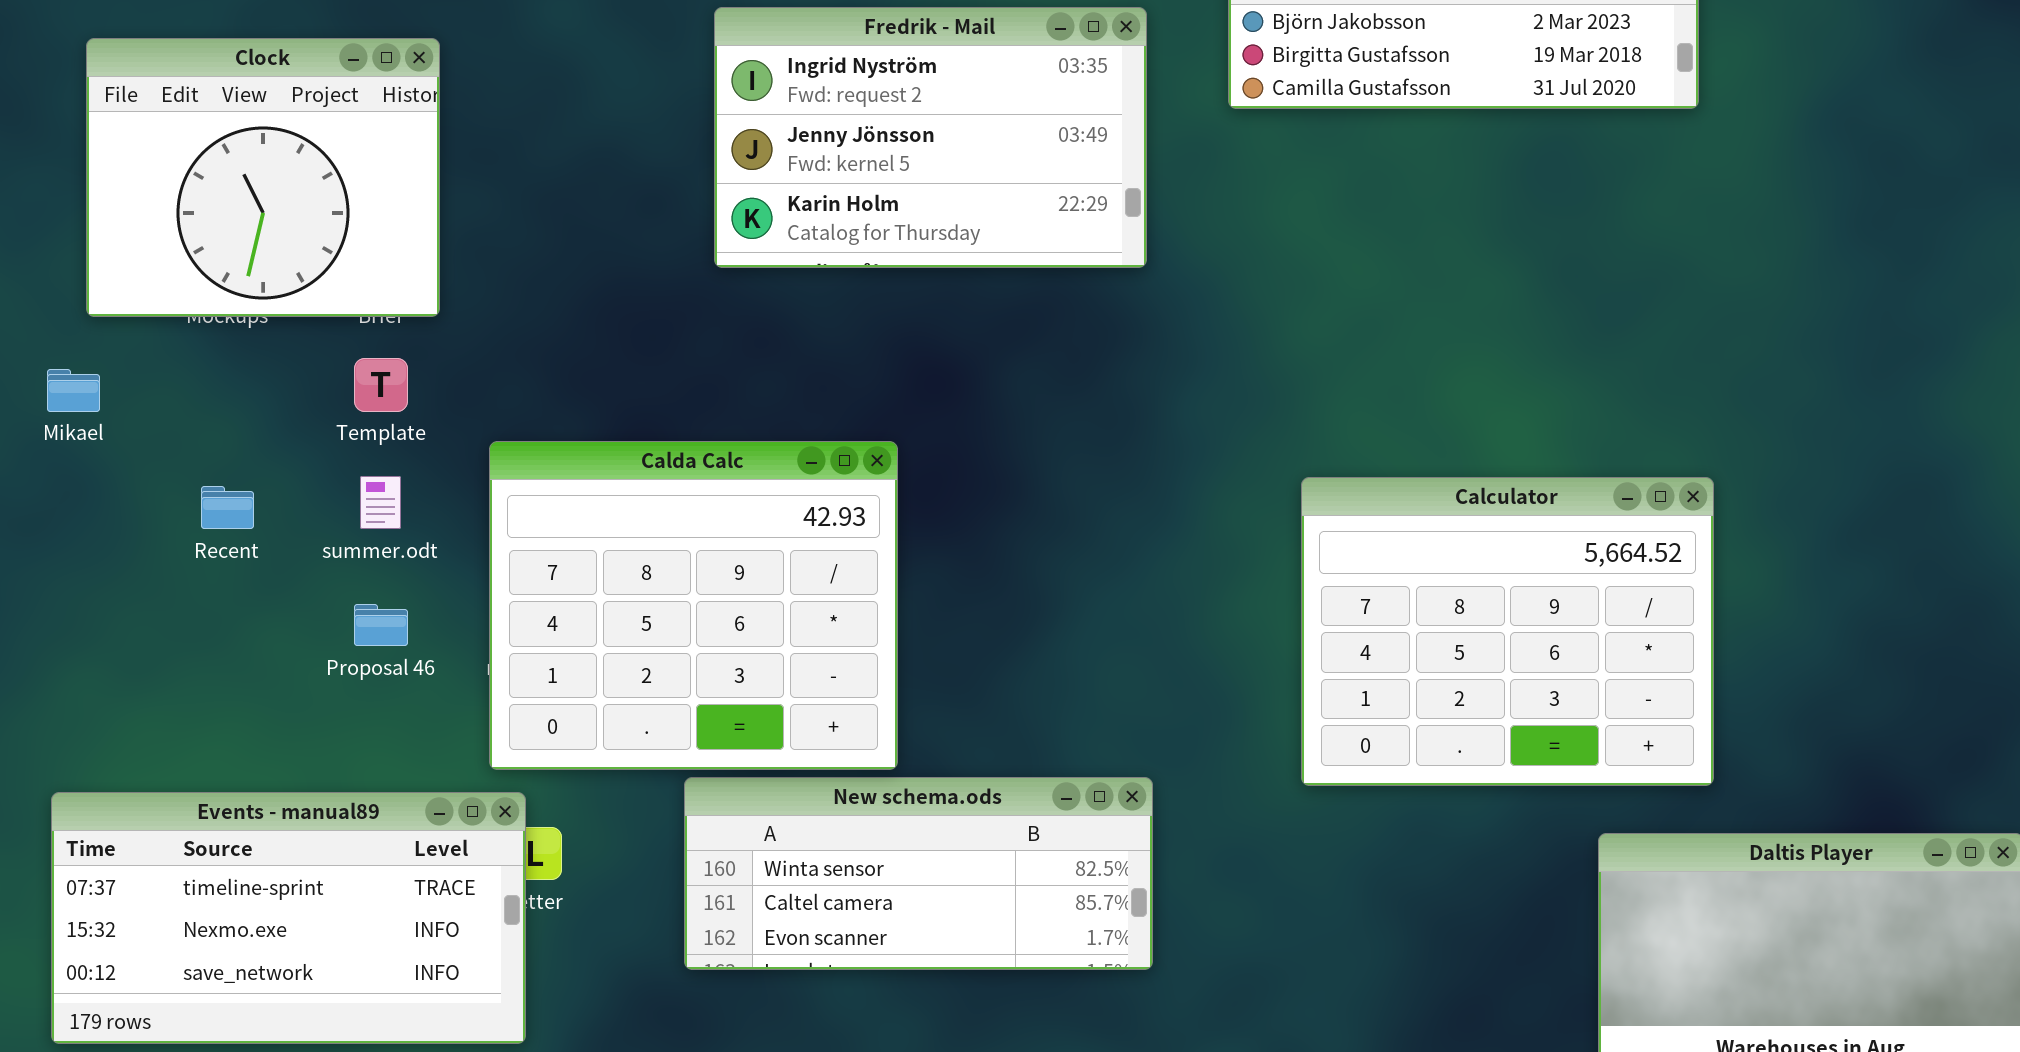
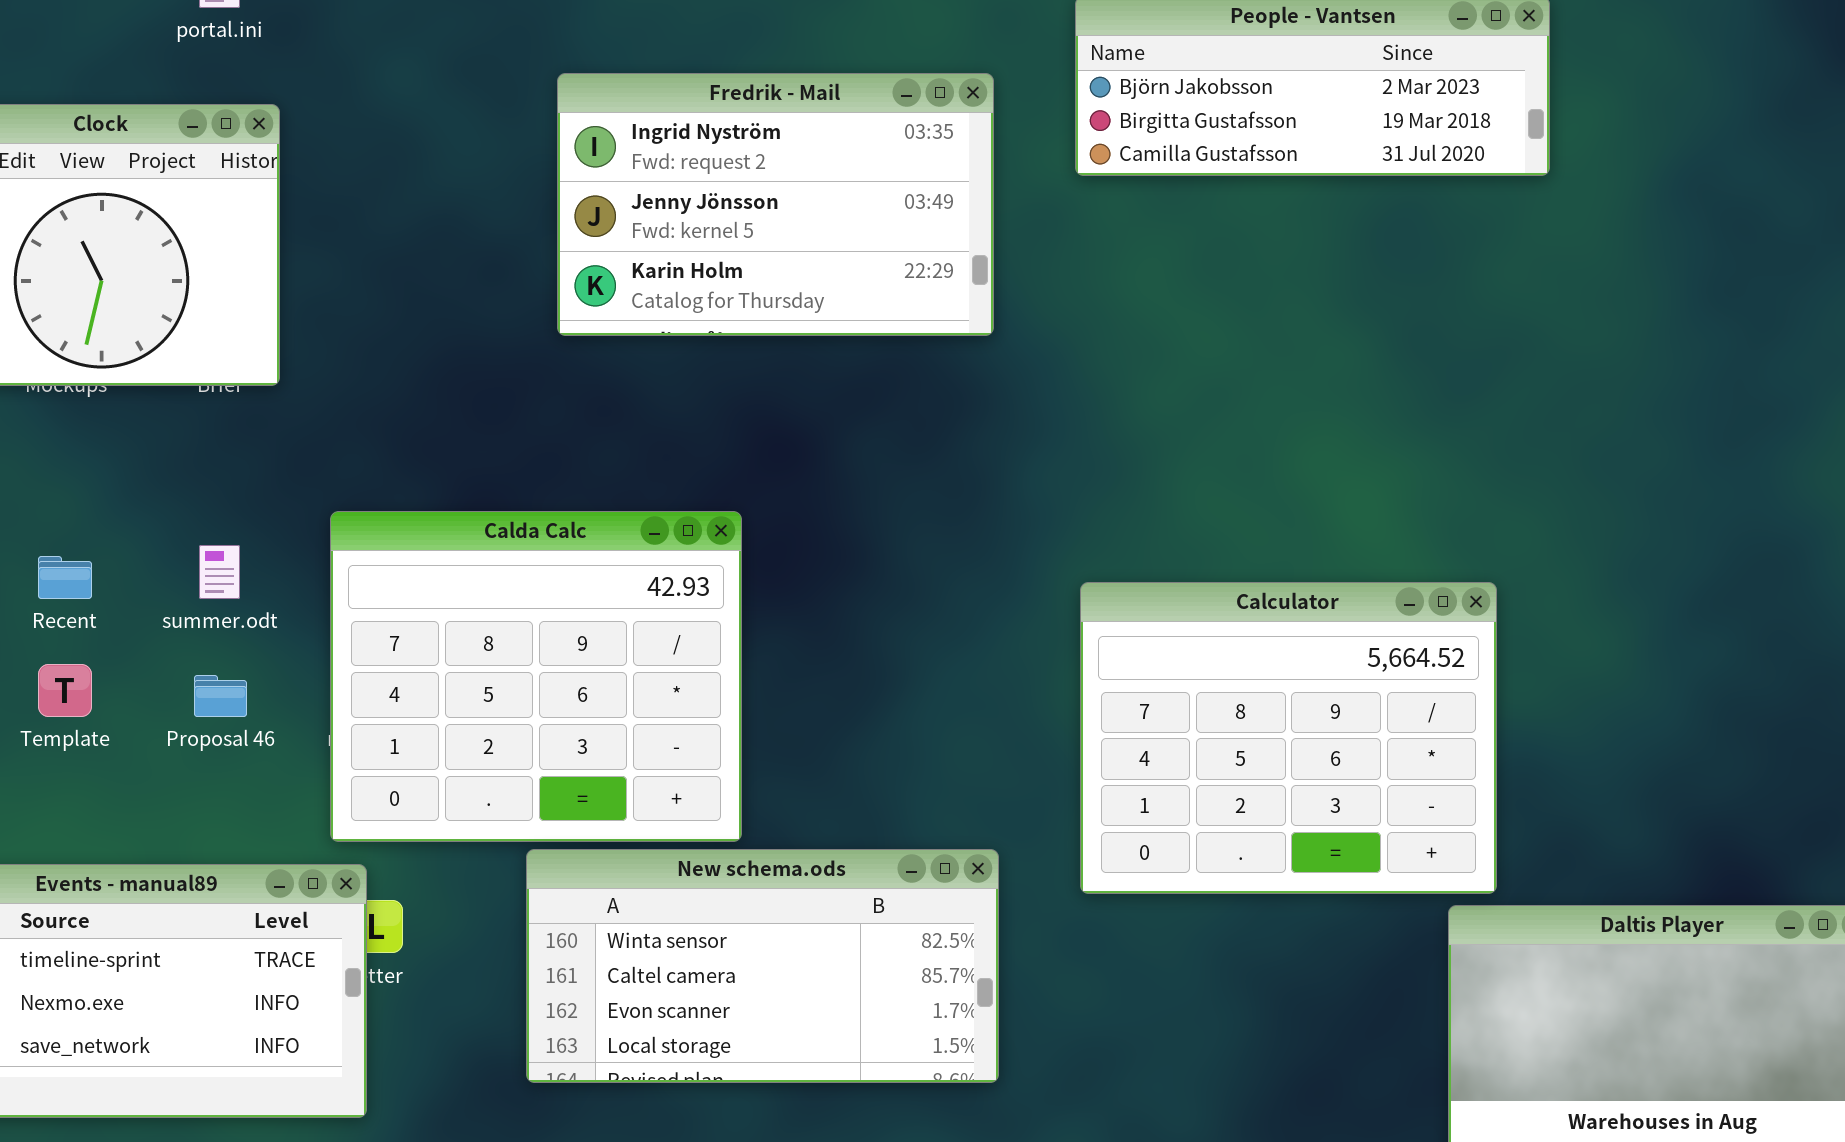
Template: [354,358,408,412] -> [38,664,92,717], moved
Calculator: [1301,477,1714,786] -> [1080,582,1497,894], moved
New schema.ods: [684,777,1153,970] -> [526,849,999,1083], resized

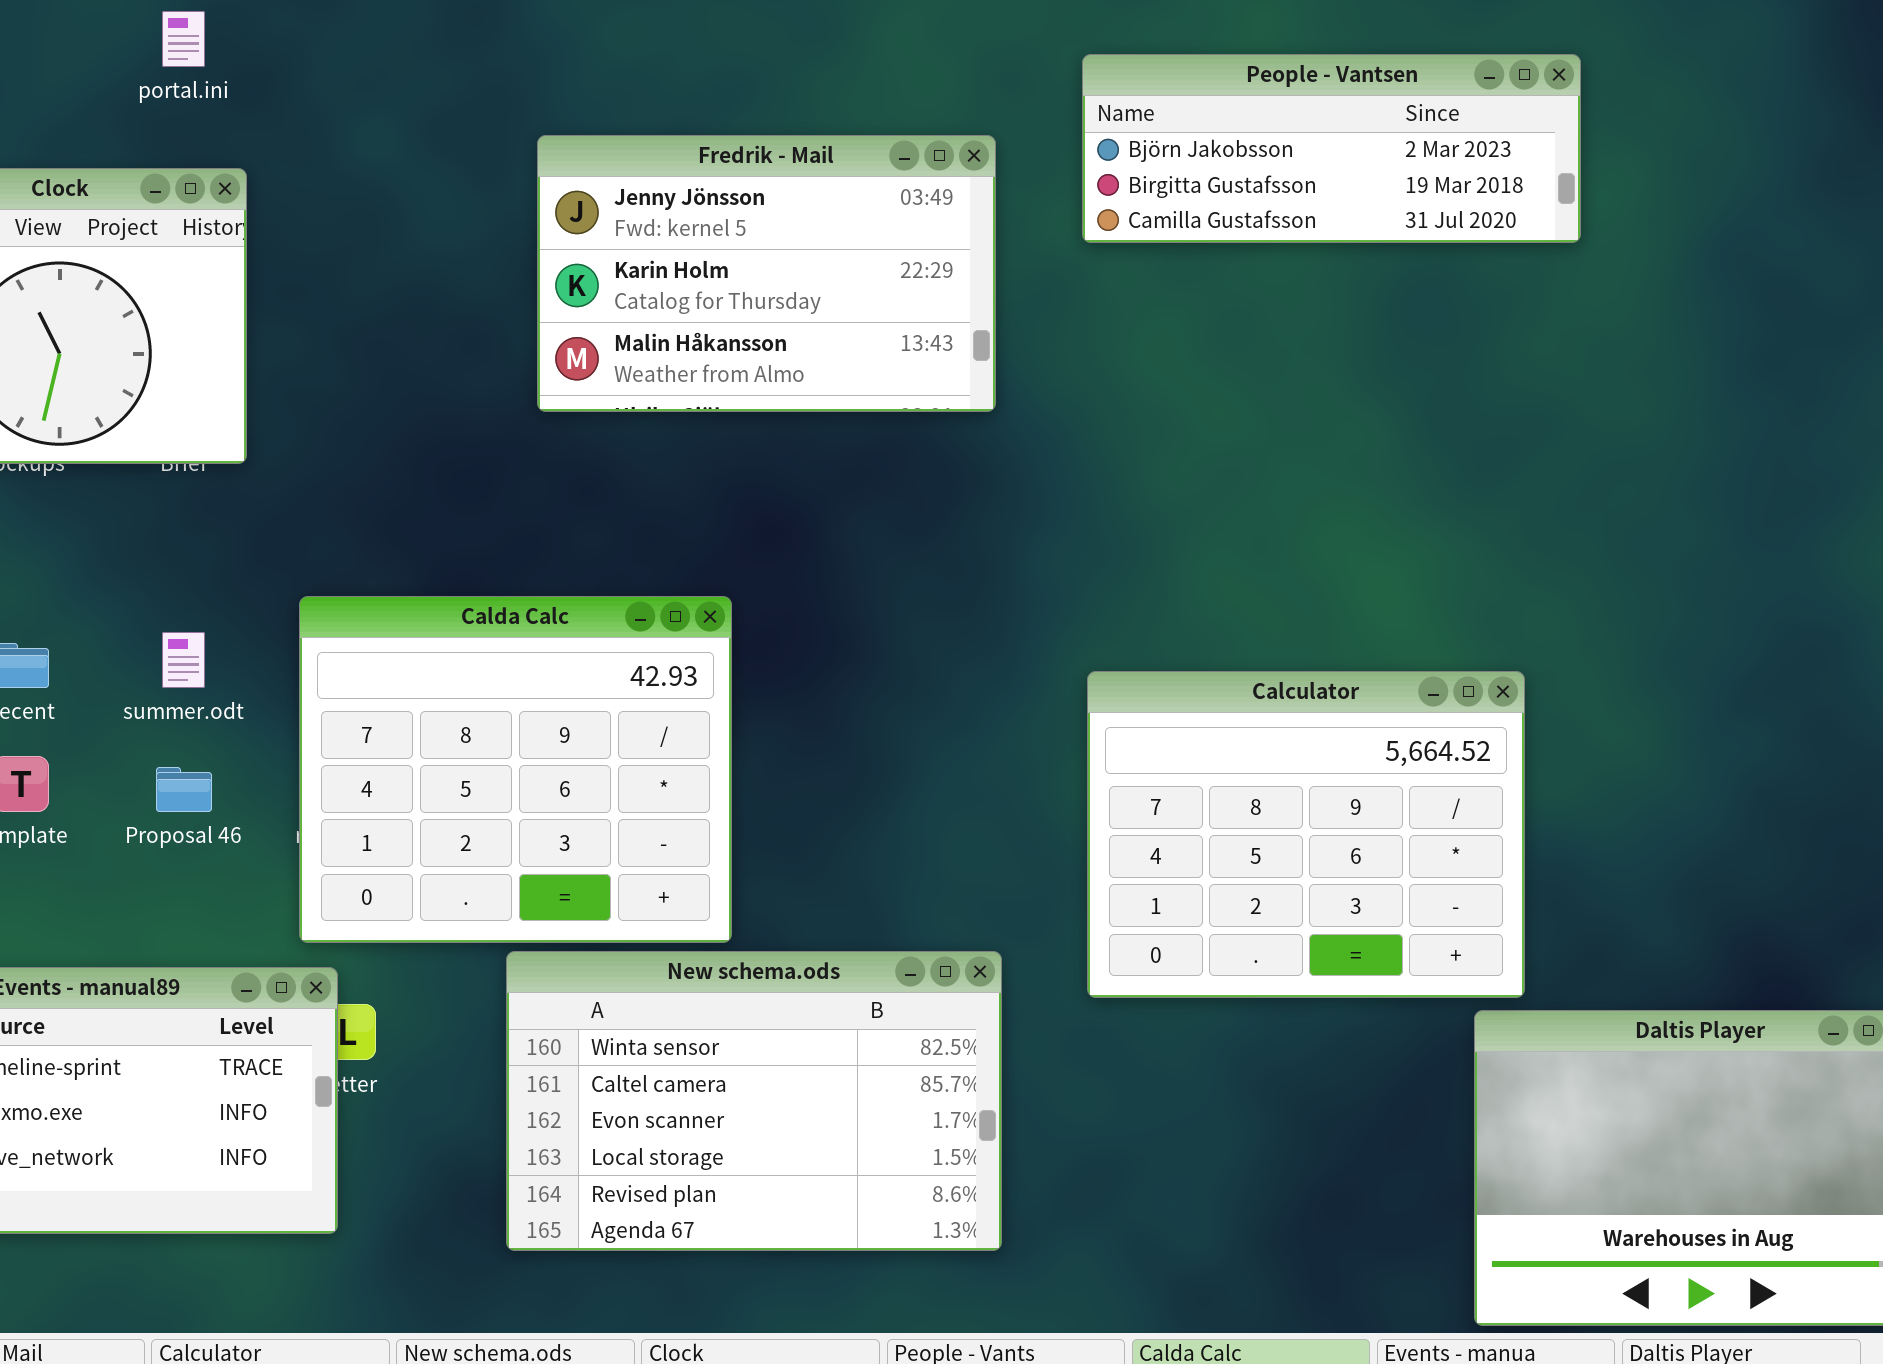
Fredrik - Mail: [557,73,994,336] -> [537,135,996,412], scrolled down 1 row
New schema.ods: [526,849,999,1083] -> [506,951,1002,1251], resized

